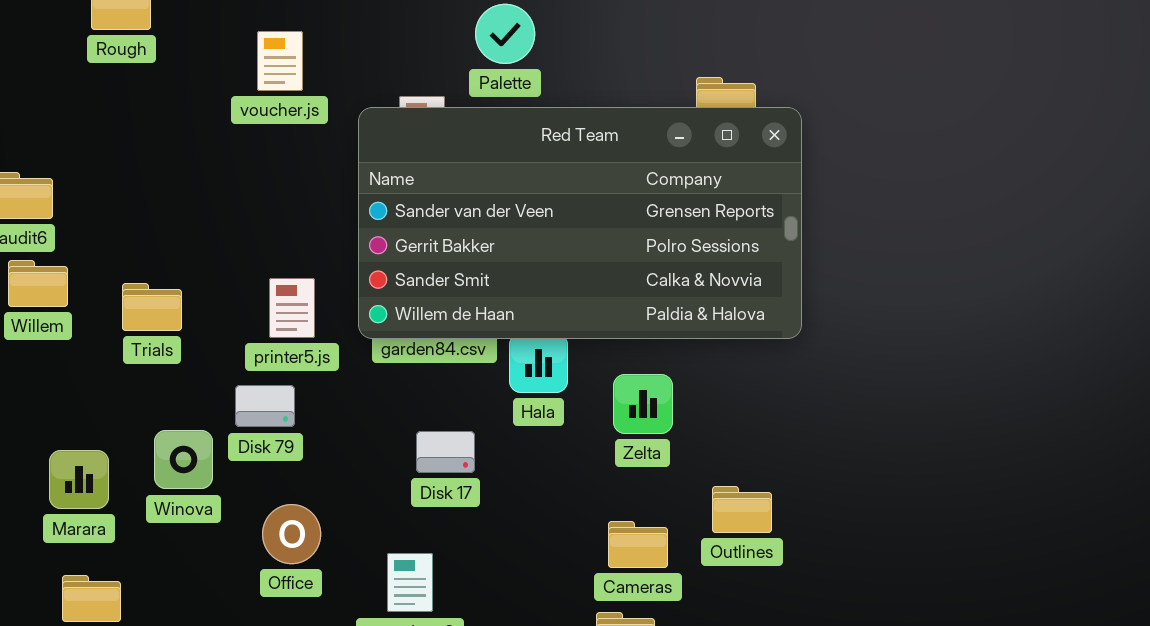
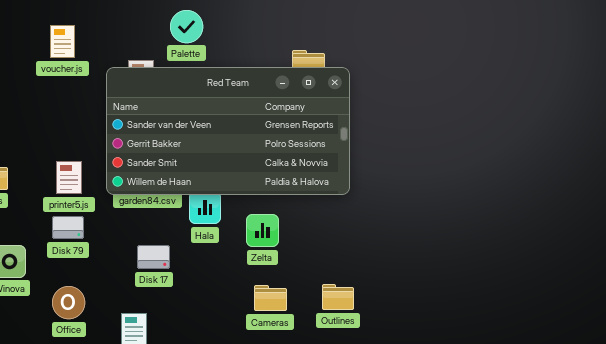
Disk 79: [235,385,295,427] -> [52,216,84,239], moved
Outlines: [712,486,772,533] -> [322,284,354,310], moved
Cameras: [608,521,668,568] -> [254,285,287,311], moved

